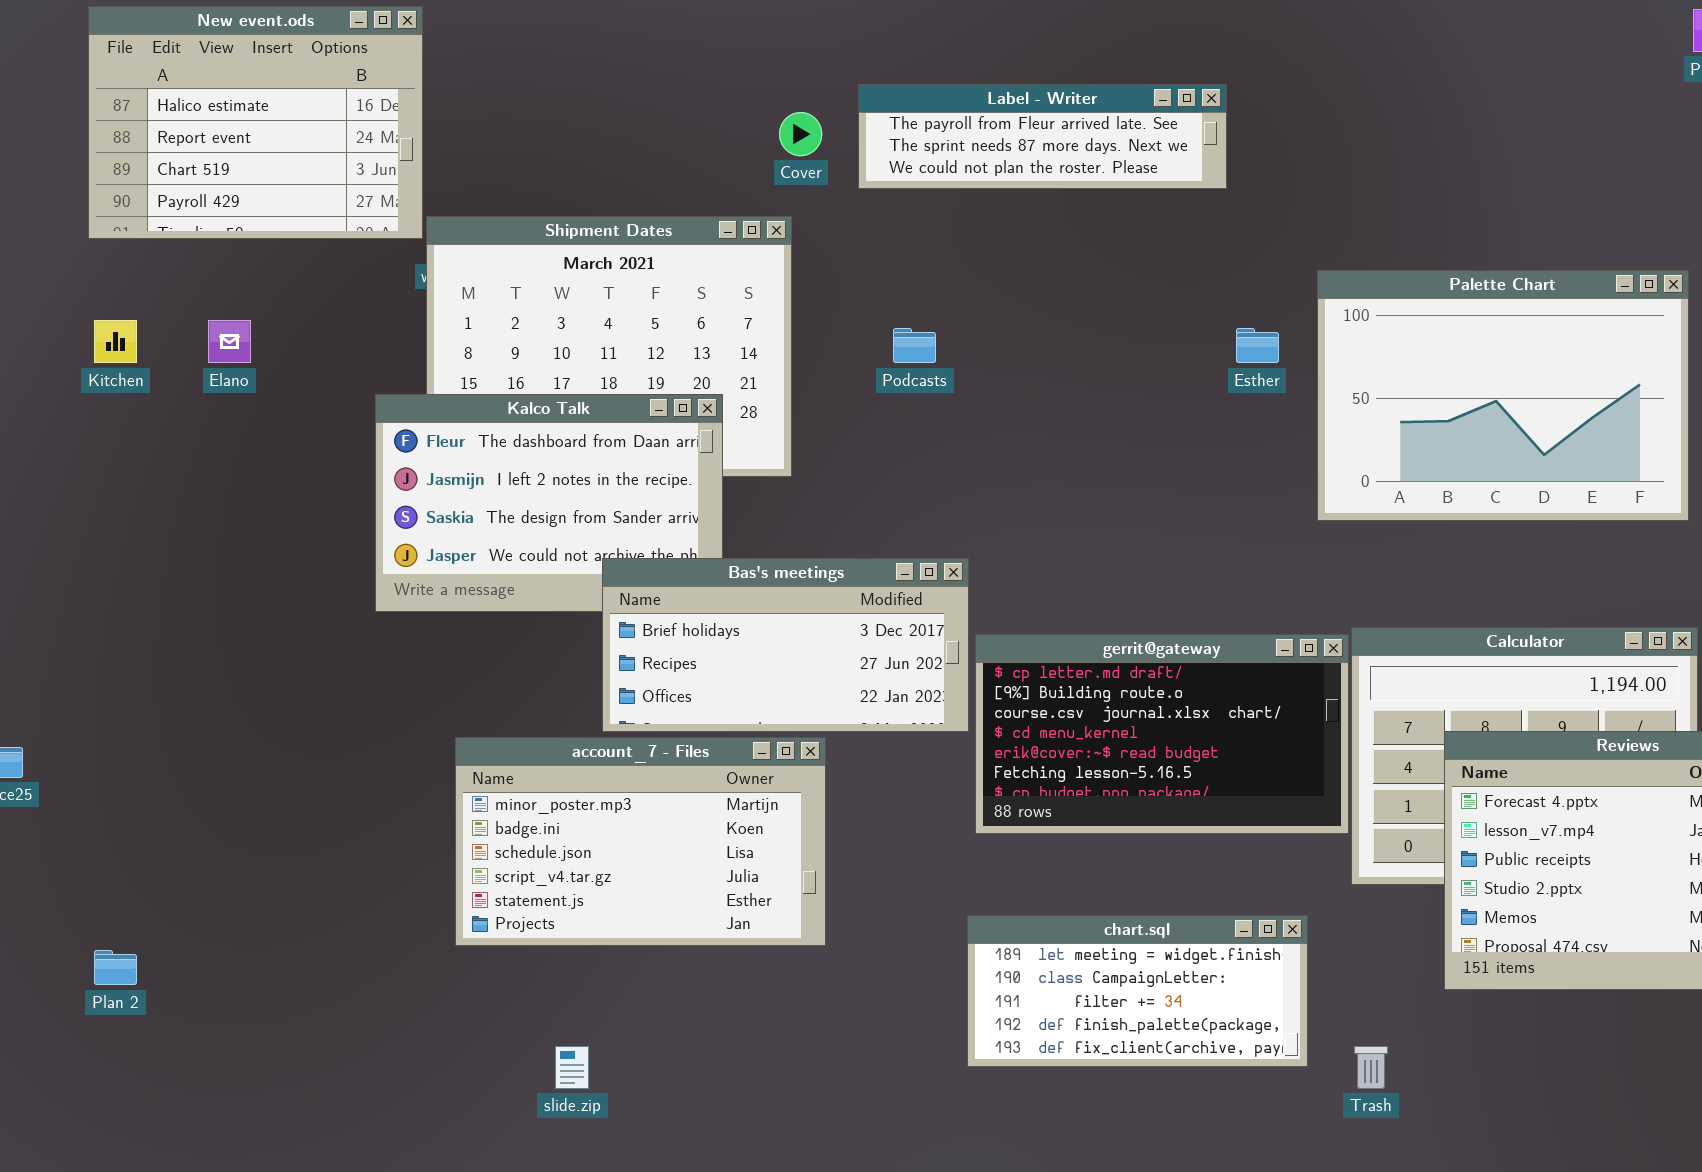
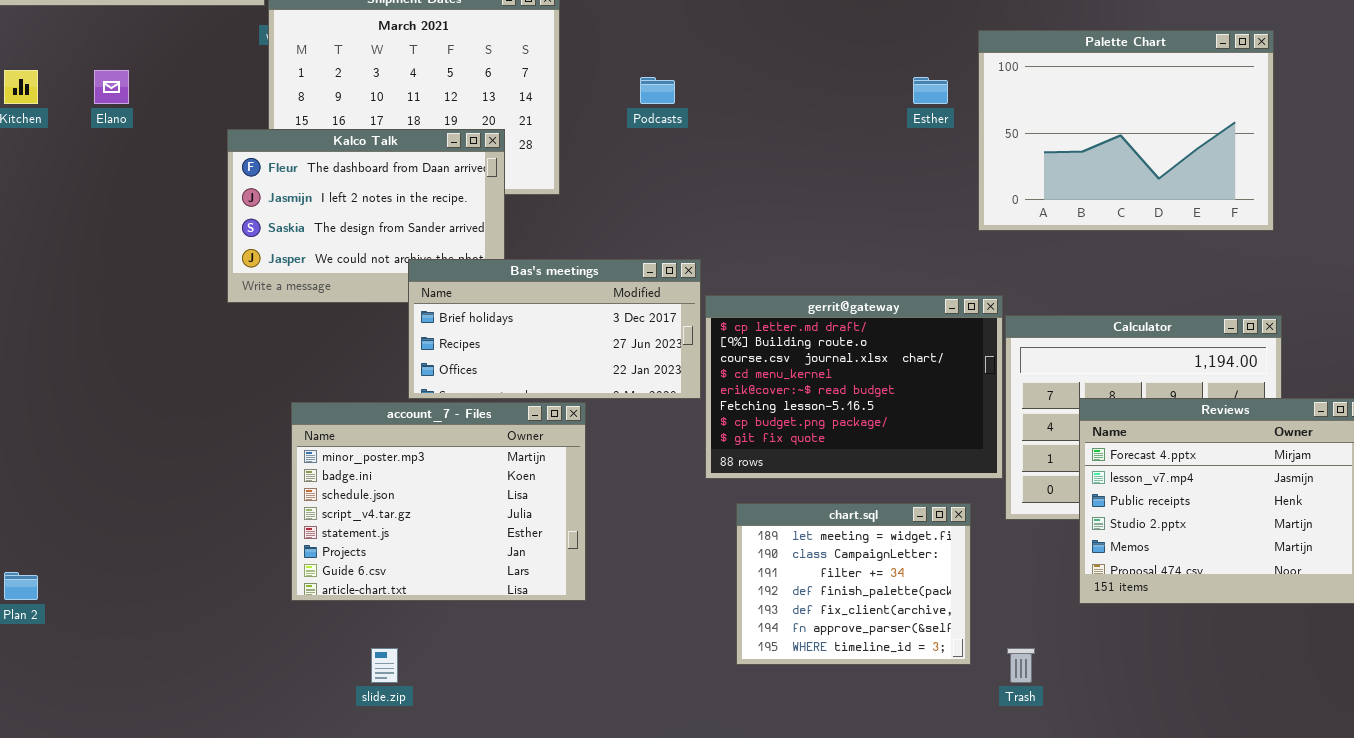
gerrit@gateway: [975,634,1349,834] -> [705,295,1003,479], resized
account_7 - Files: [455,737,826,946] -> [291,402,586,601], resized
chart.sql: [967,915,1308,1067] -> [736,503,971,665], resized

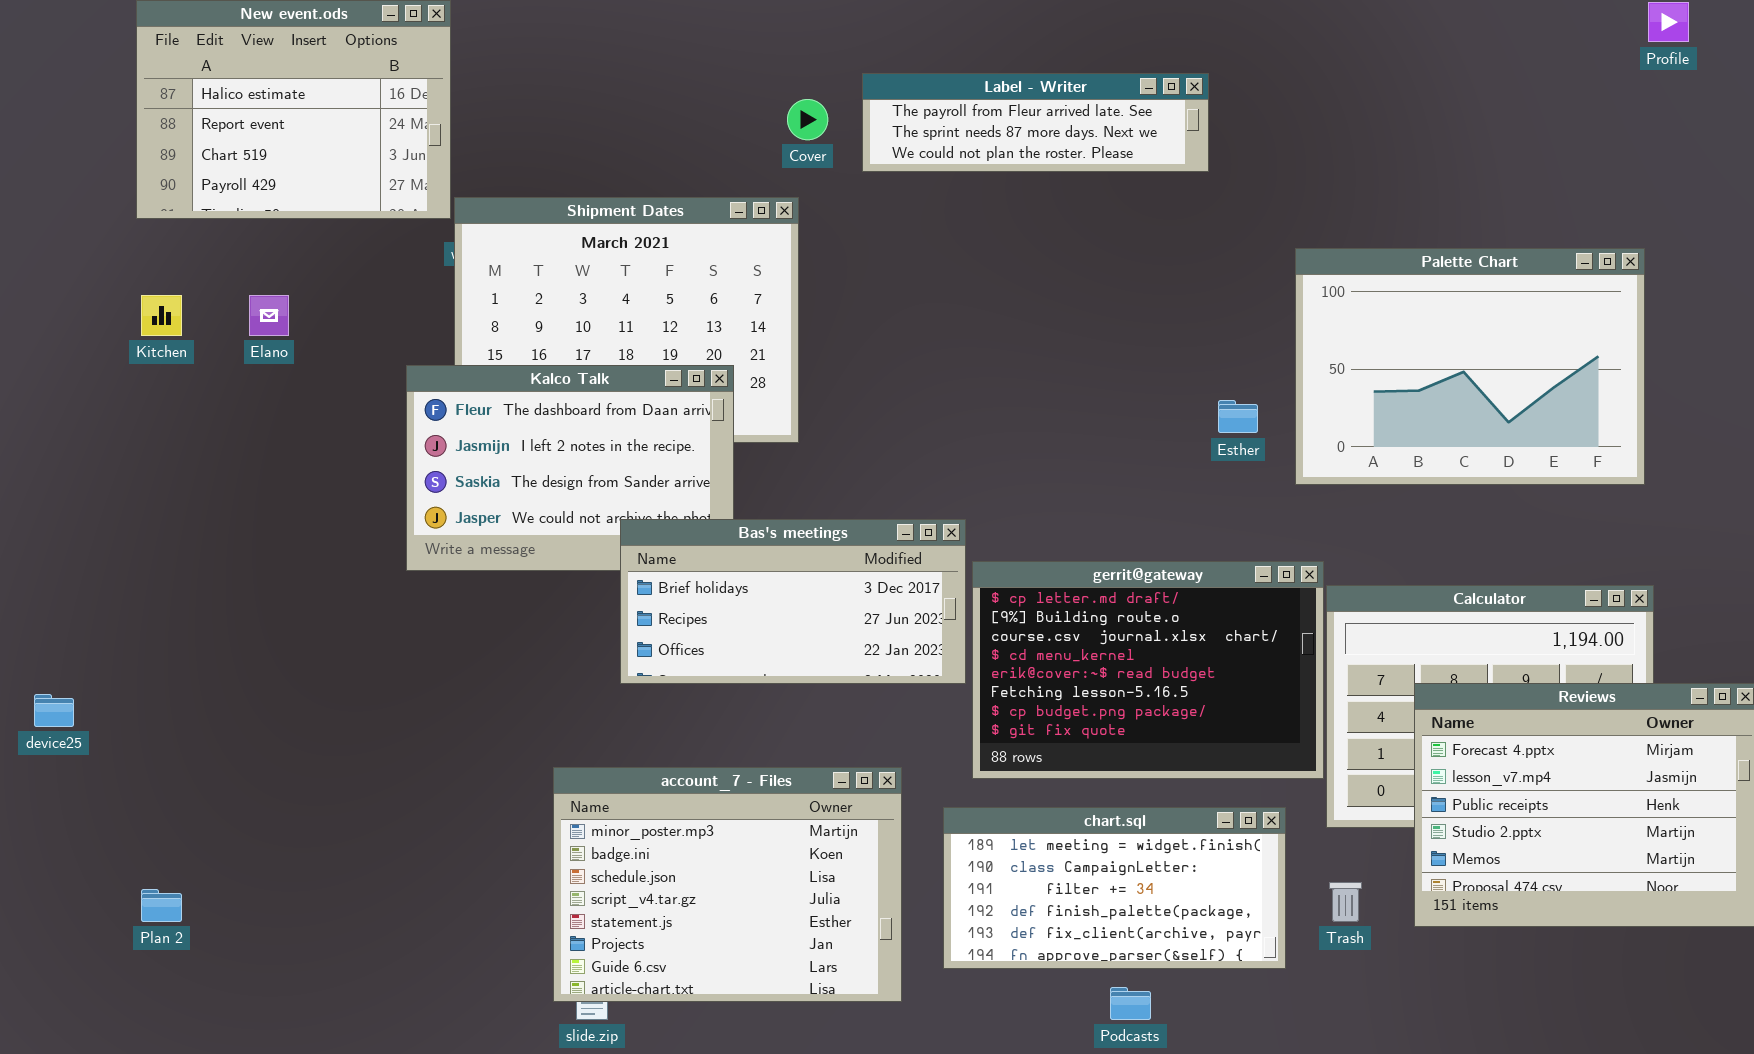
Podcasts: [640,77,675,104] -> [1110,987,1151,1020], moved
Esther: [913,77,948,104] -> [1218,400,1258,433], moved
account_7 - Files: [291,402,586,601] -> [553,767,902,1002], moved
chart.sql: [736,503,971,665] -> [943,807,1286,969], resized
Trash: [1007,648,1035,683] -> [1329,882,1362,922], moved

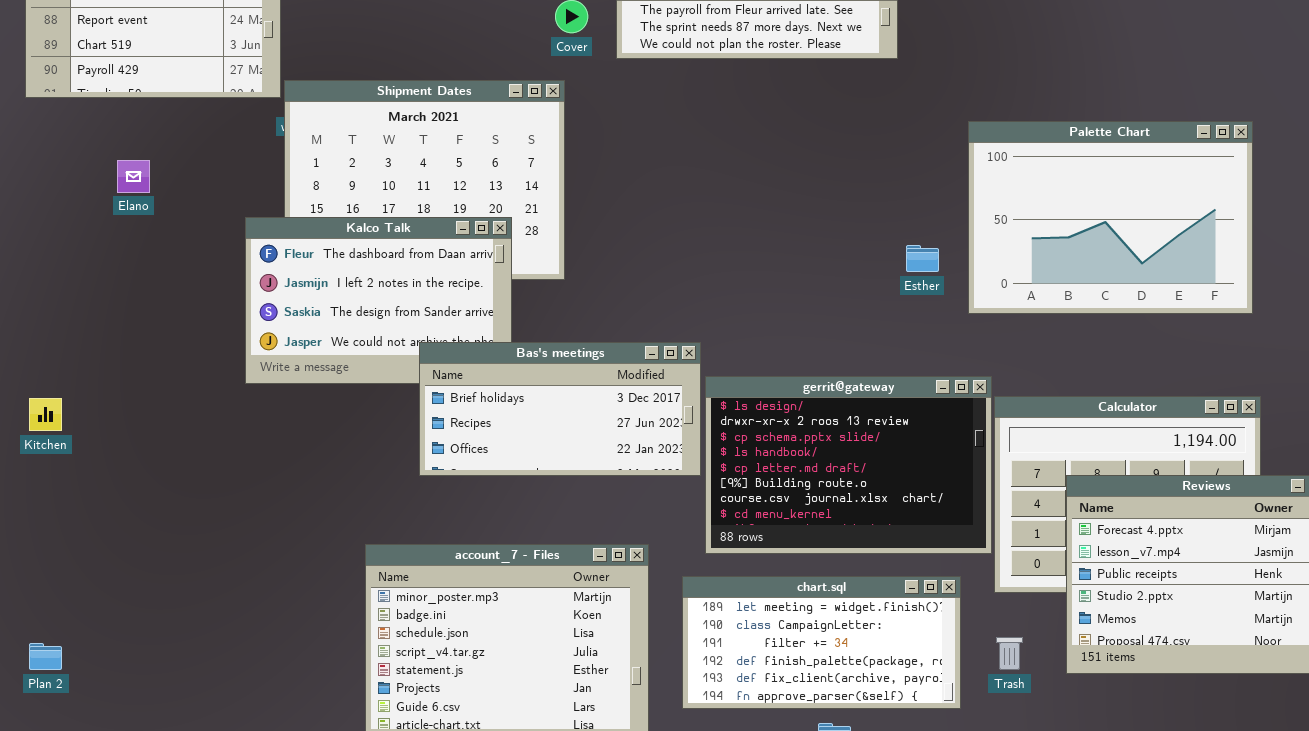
Kitchen: [141,295,182,336] -> [29,398,62,431], moved
gerrit@gateway: [972,561,1324,779] -> [705,376,992,554], scrolled up 4 rows

